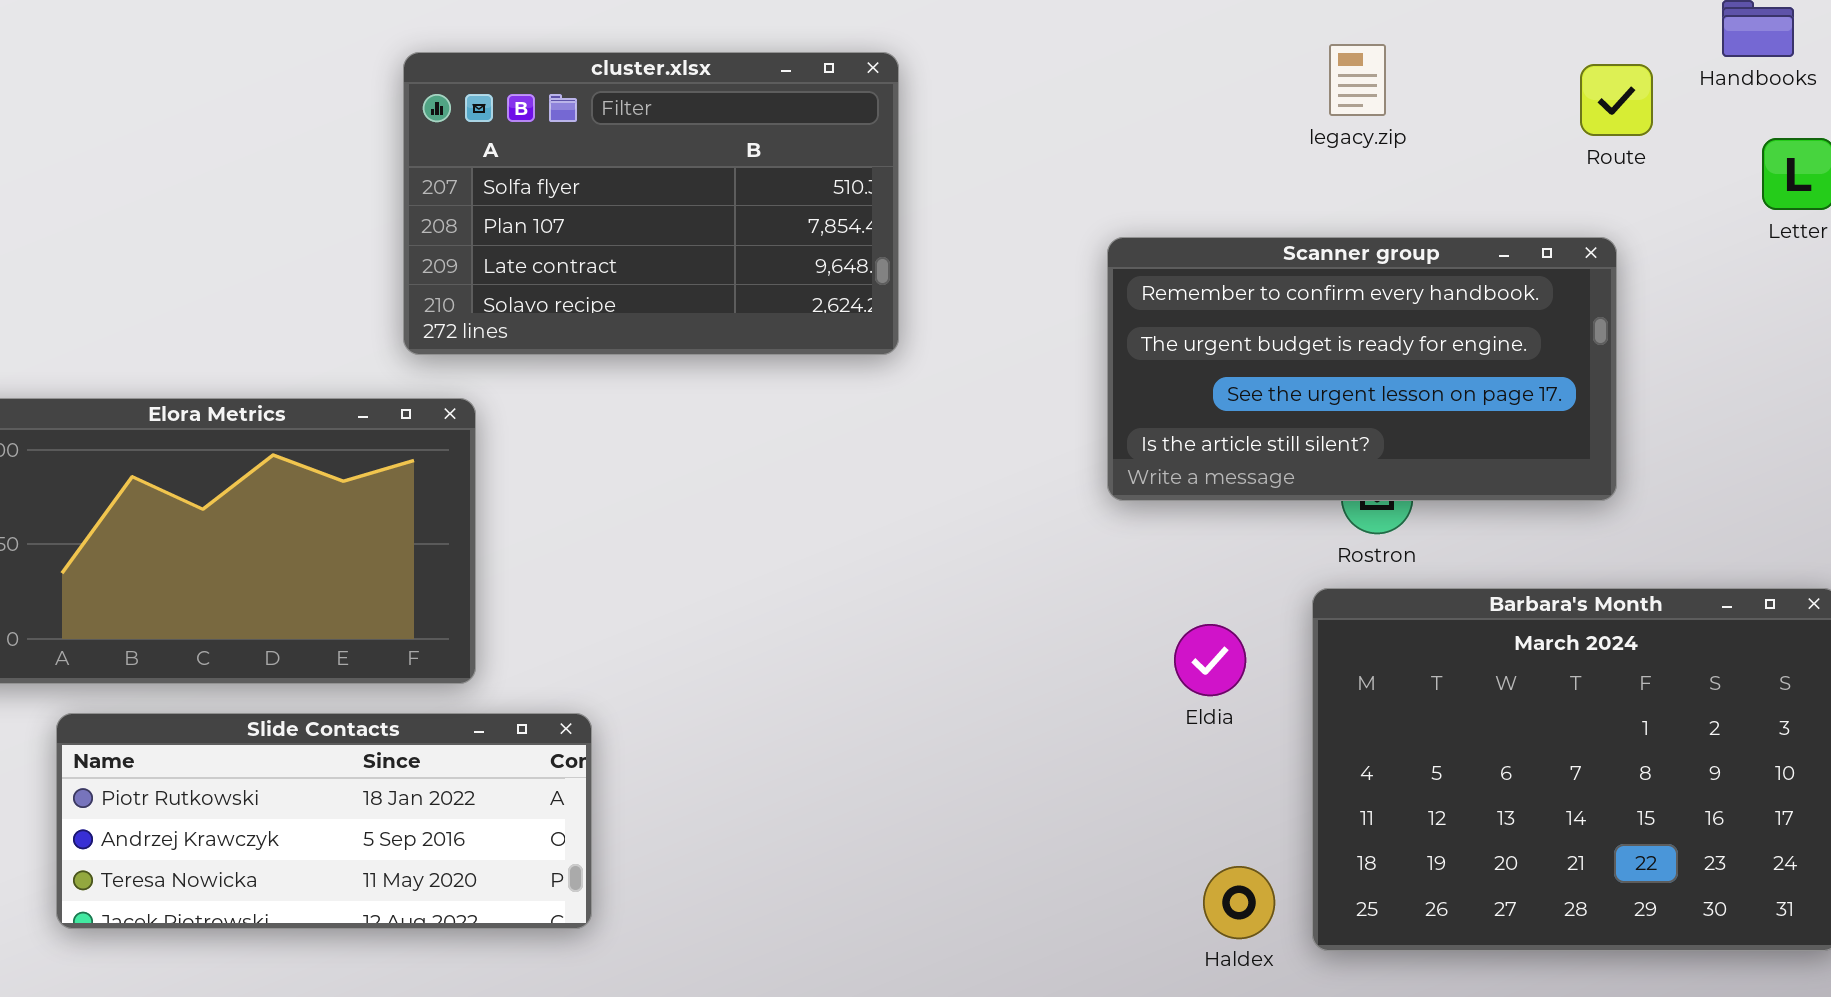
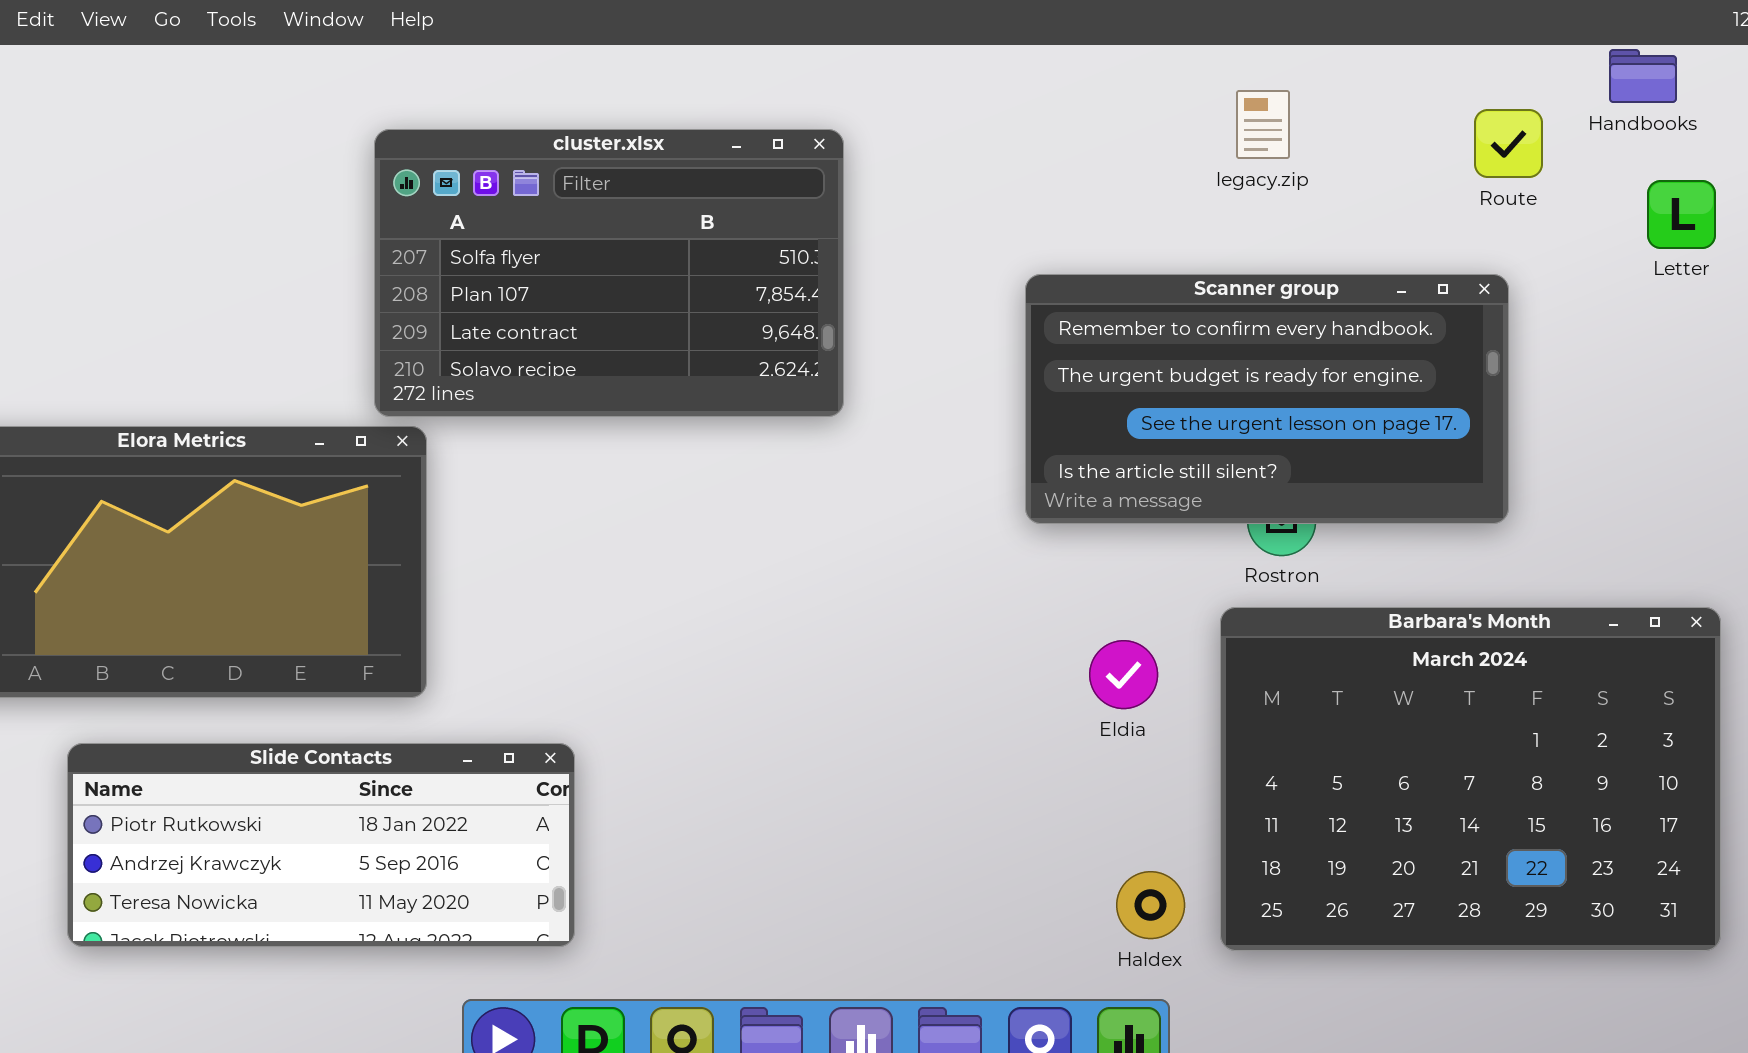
cluster.xlsx: [403,52,899,355] -> [374,129,844,417], moved
Slide Contacts: [56,713,592,929] -> [67,743,575,947], moved

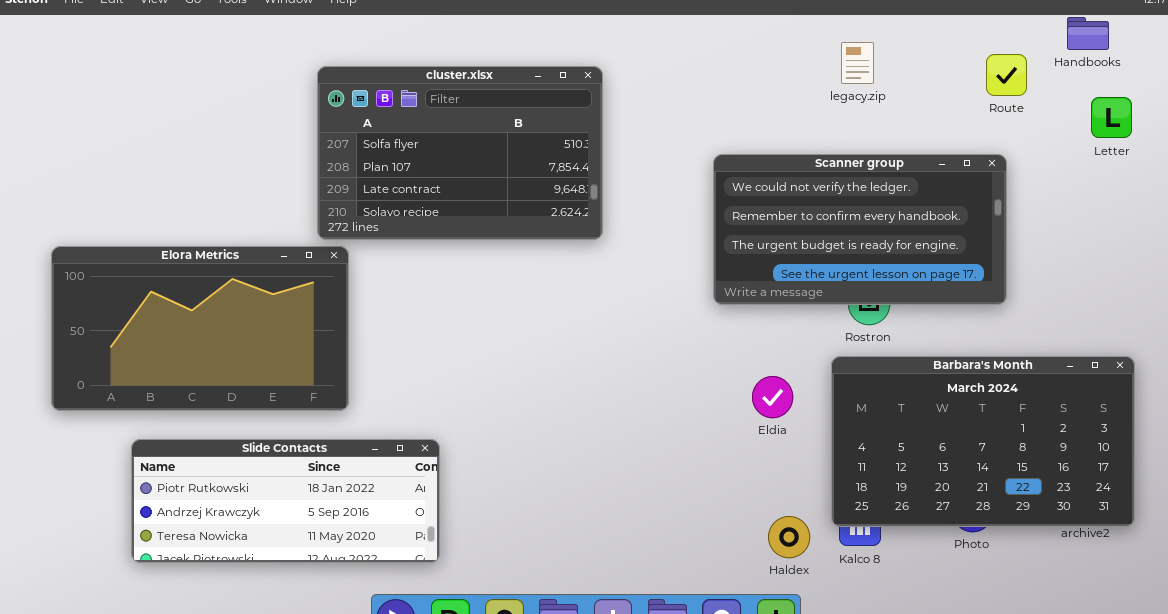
Scanner group: [1025,274,1509,524] -> [713,154,1007,305], scrolled up 1 row
Barbara's Month: [1220,607,1721,951] -> [831,356,1135,527], resized

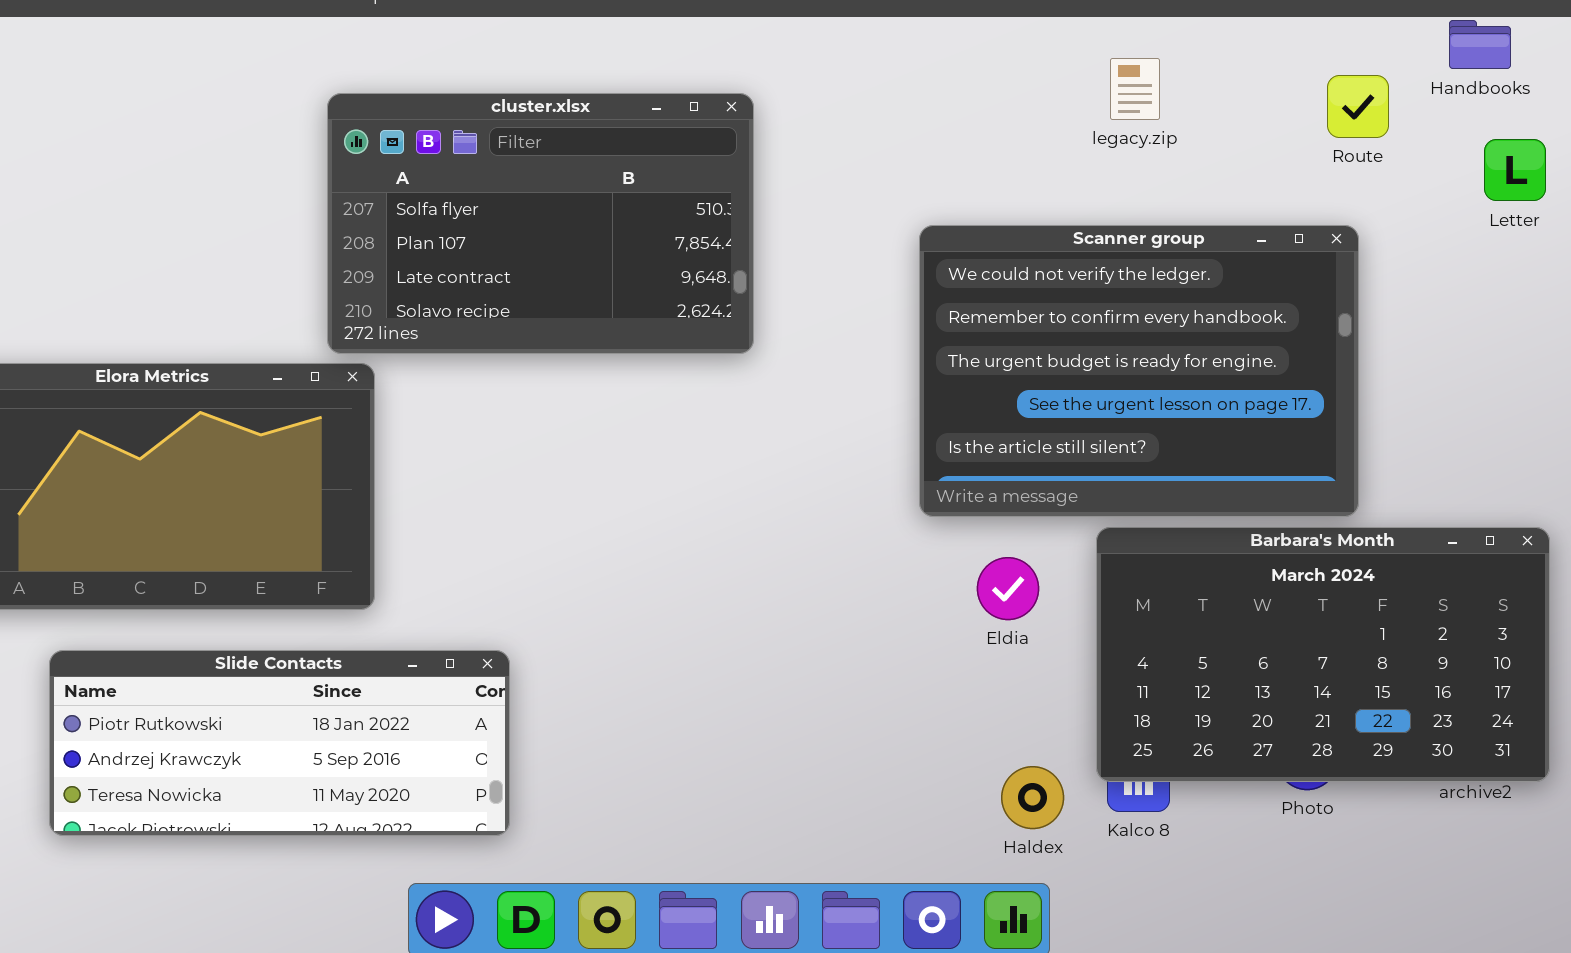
Scanner group: [713,154,1007,305] -> [919,225,1359,517], resized

